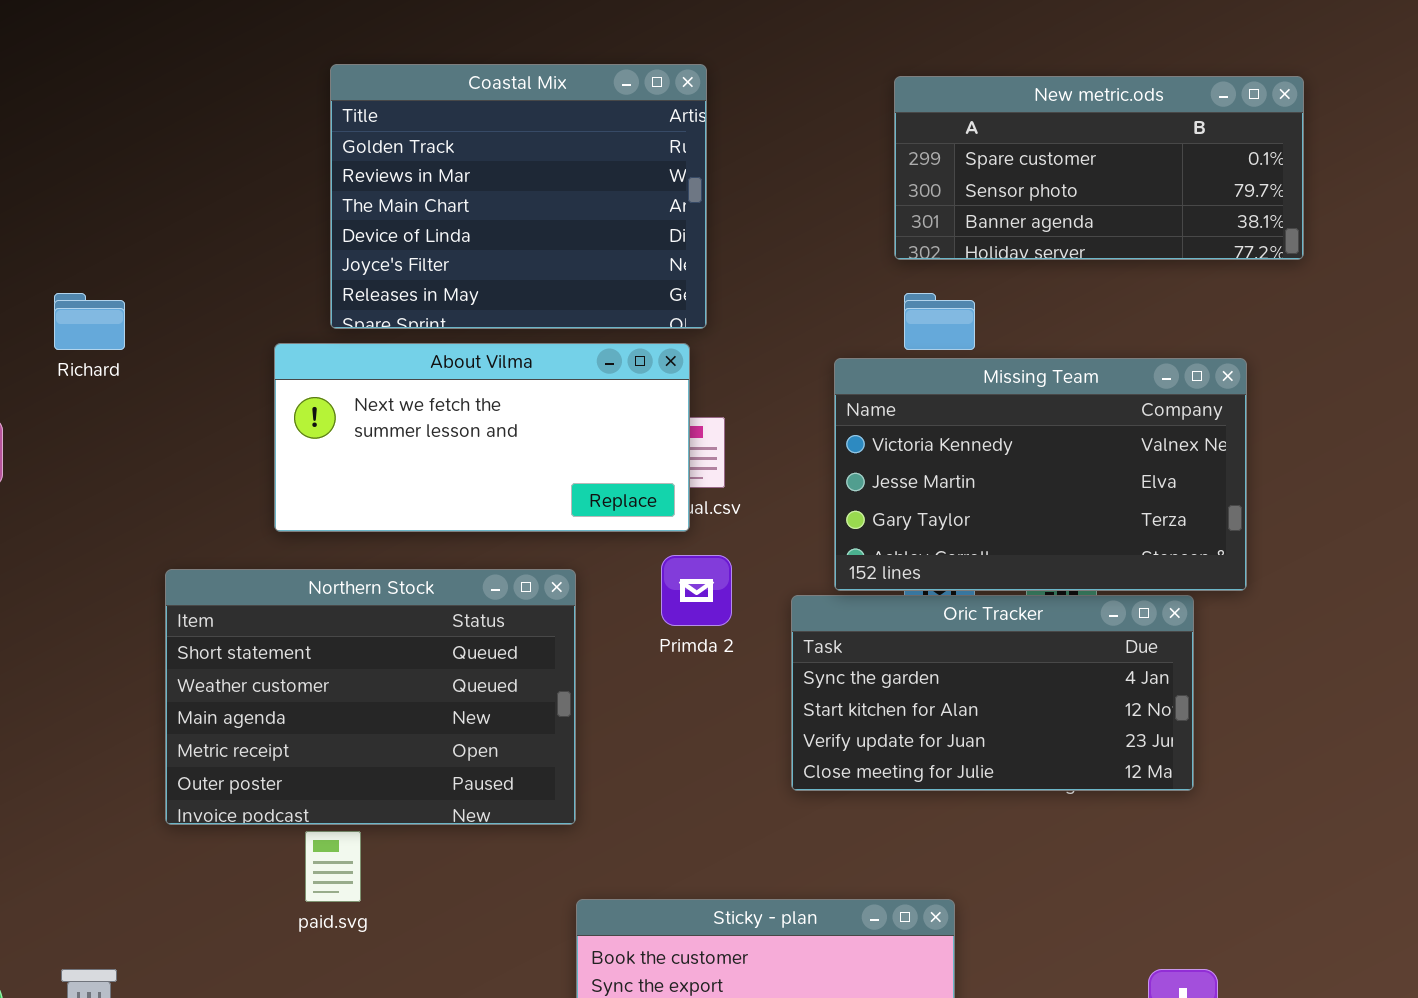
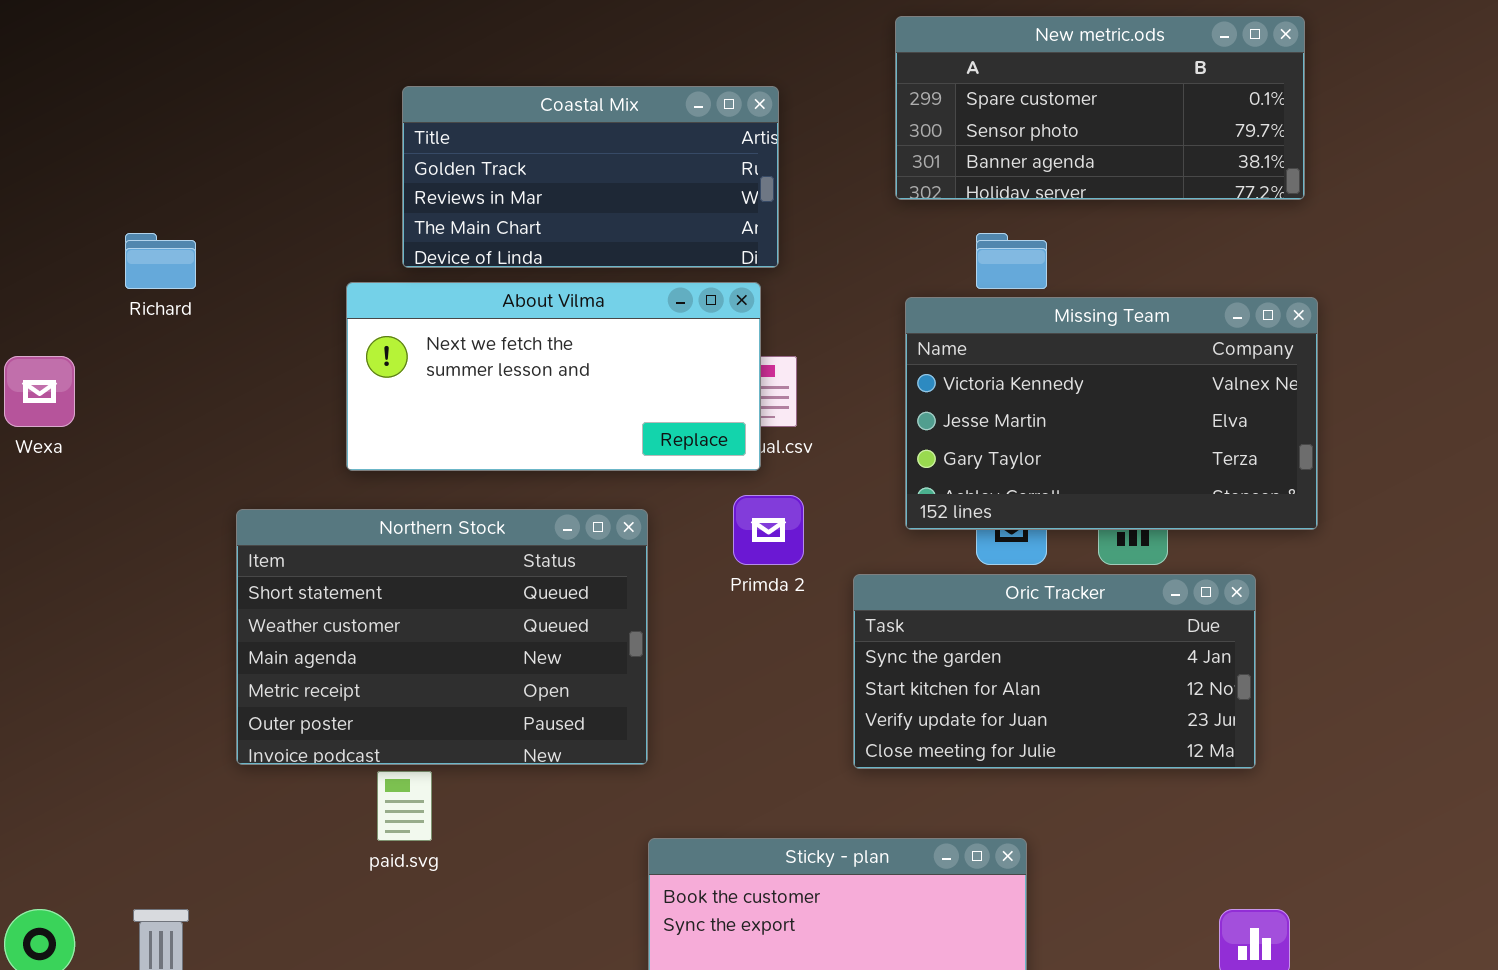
Coastal Mix: [330,64,707,329] -> [402,86,779,268], resized
New metric.ods: [894,76,1304,260] -> [895,16,1305,200], moved
Oric Tracker: [791,595,1194,791] -> [853,574,1256,769], moved

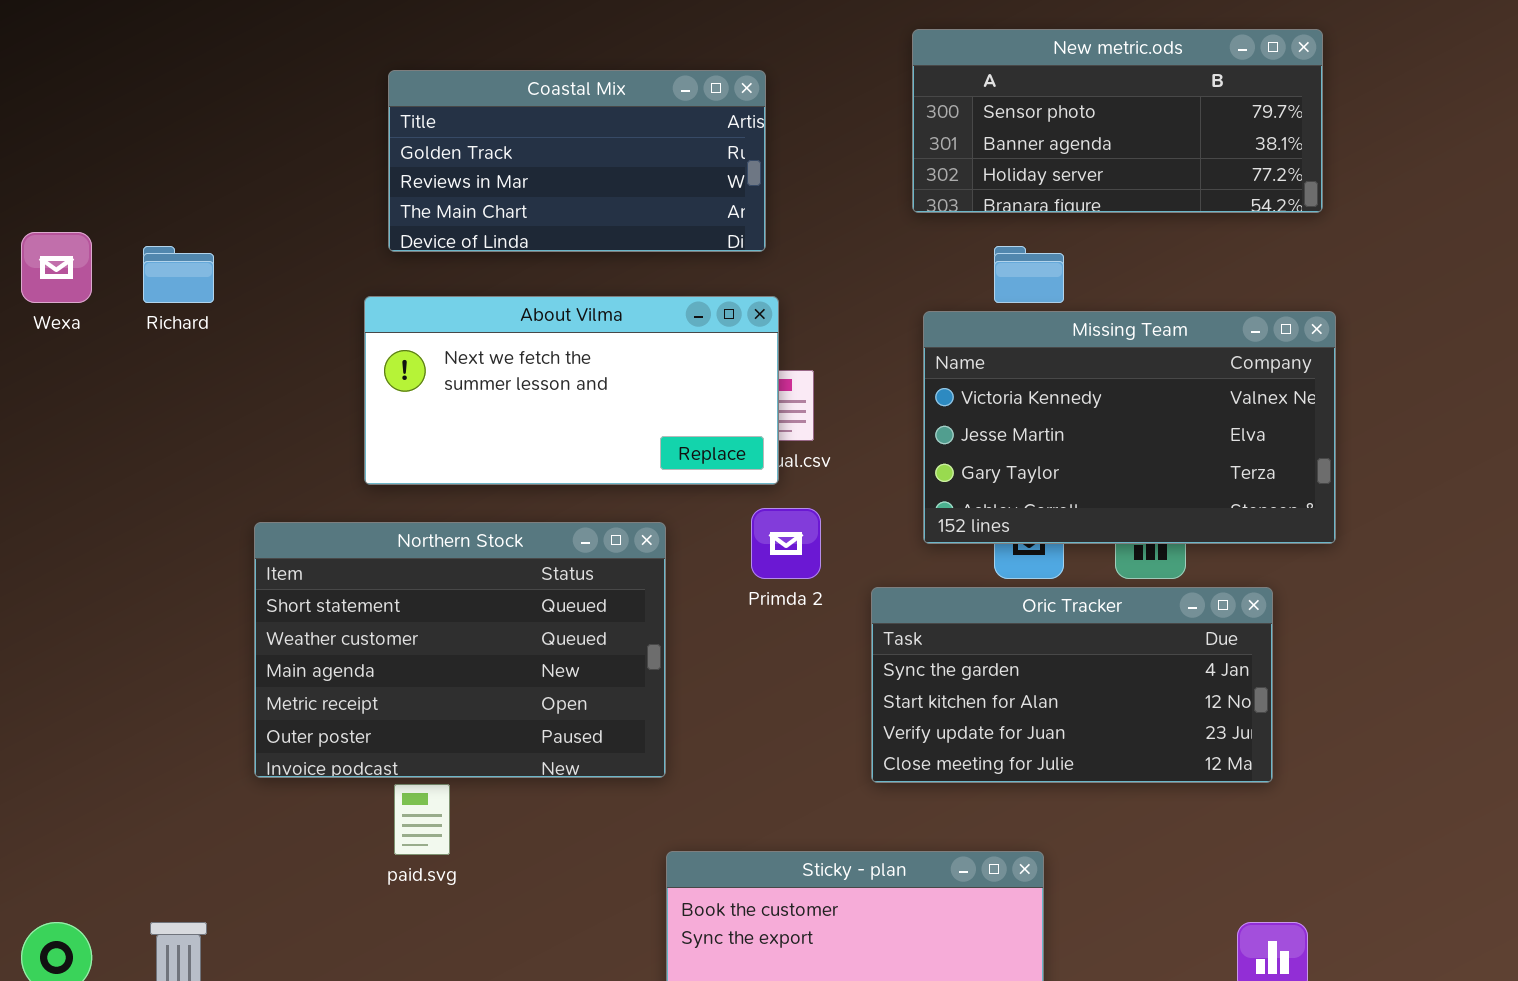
New metric.ods: [895,16,1305,200] -> [912,29,1323,213], scrolled down 1 row
Coastal Mix: [402,86,779,268] -> [388,70,766,252], moved
Wexa: [4,356,75,427] -> [21,232,92,303], moved

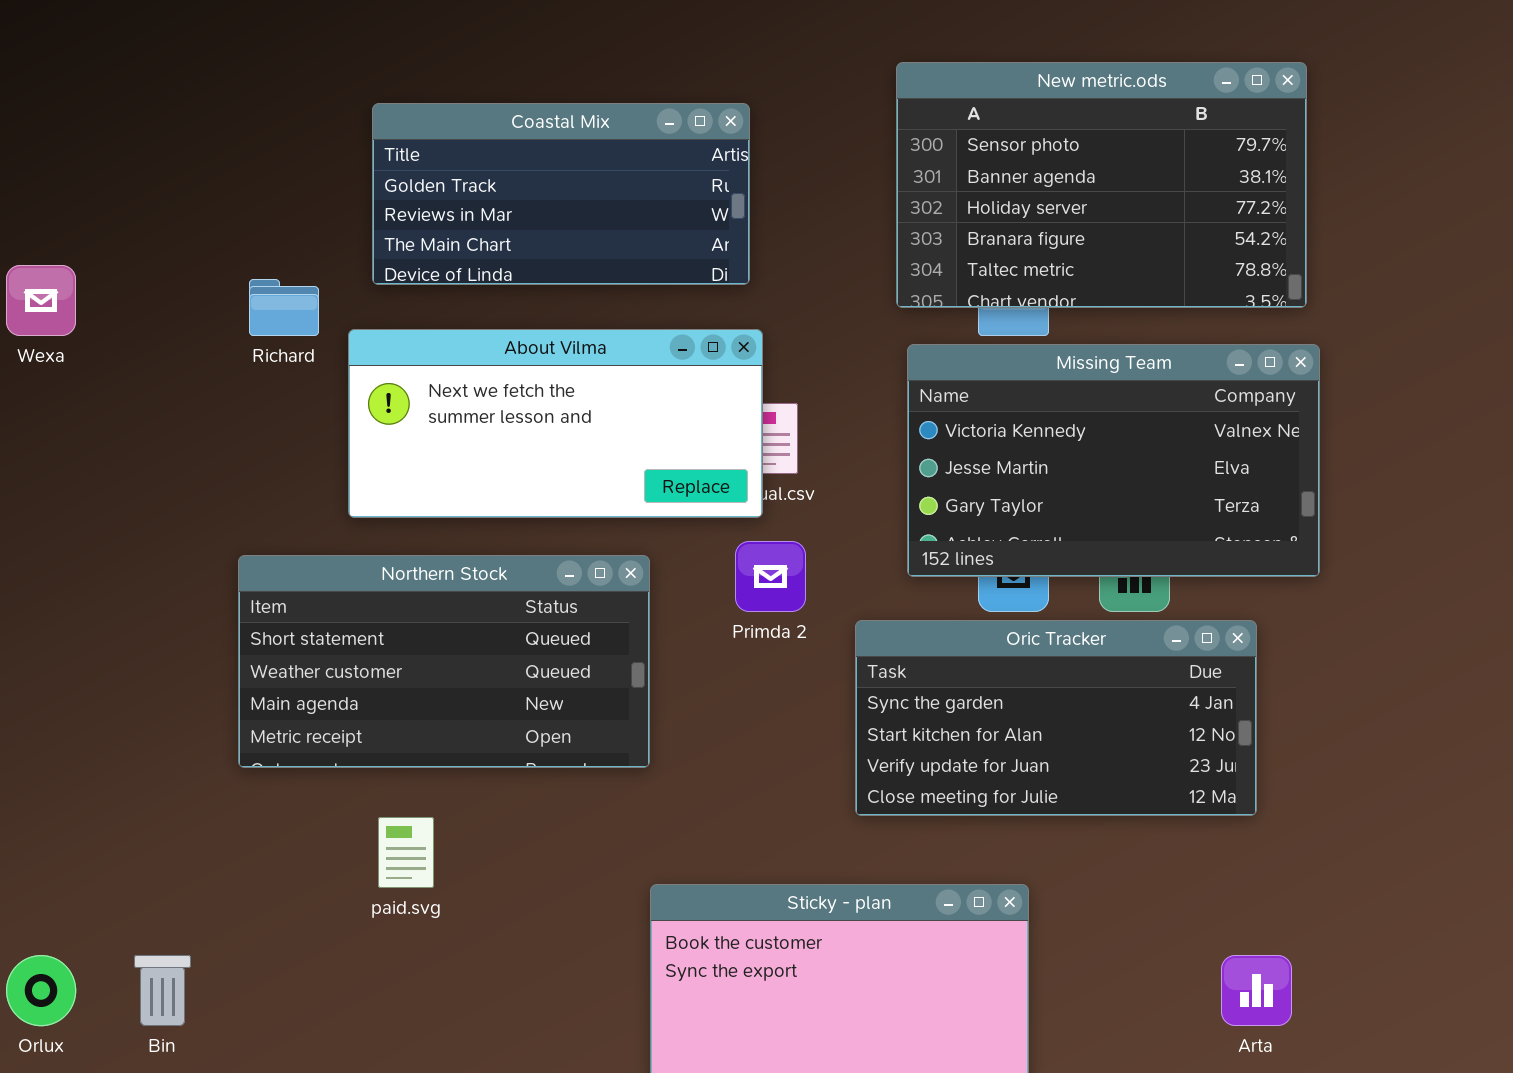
New metric.ods: [912,29,1323,213] -> [896,62,1307,308], resized
Richard: [143,246,214,303] -> [249,279,319,336], moved
Northern Stock: [254,522,666,778] -> [238,555,650,768], resized

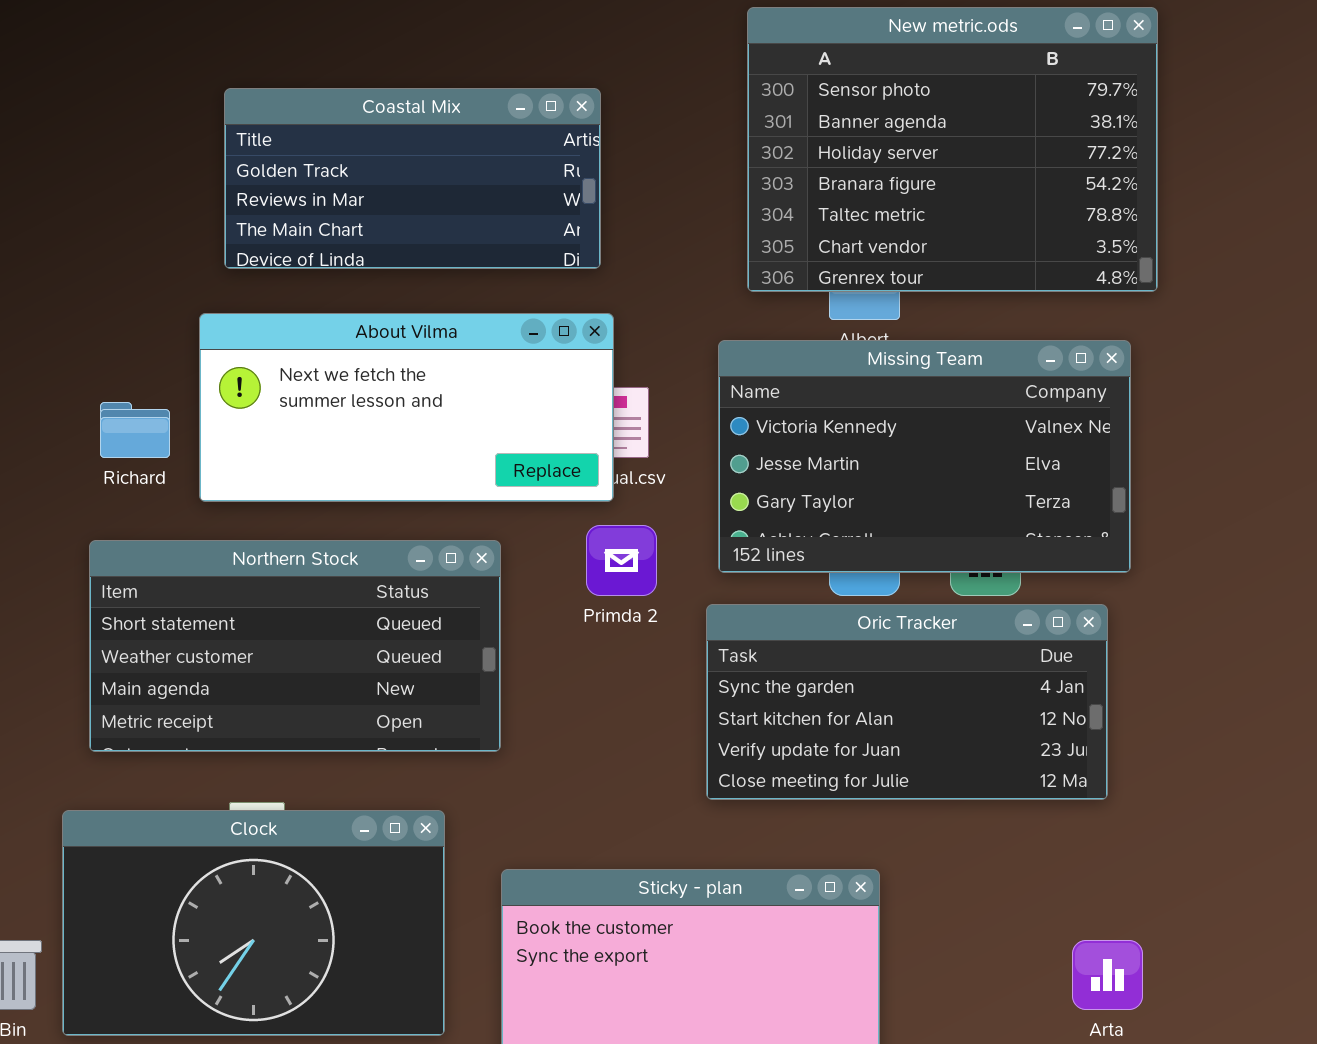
New metric.ods: [896,62,1307,308] -> [747,7,1158,292], resized
Richard: [249,279,319,336] -> [100,402,170,458], moved
Missing Team: [907,344,1320,577] -> [718,340,1131,573], moved
Clock: none -> [62,810,445,1036], opened

